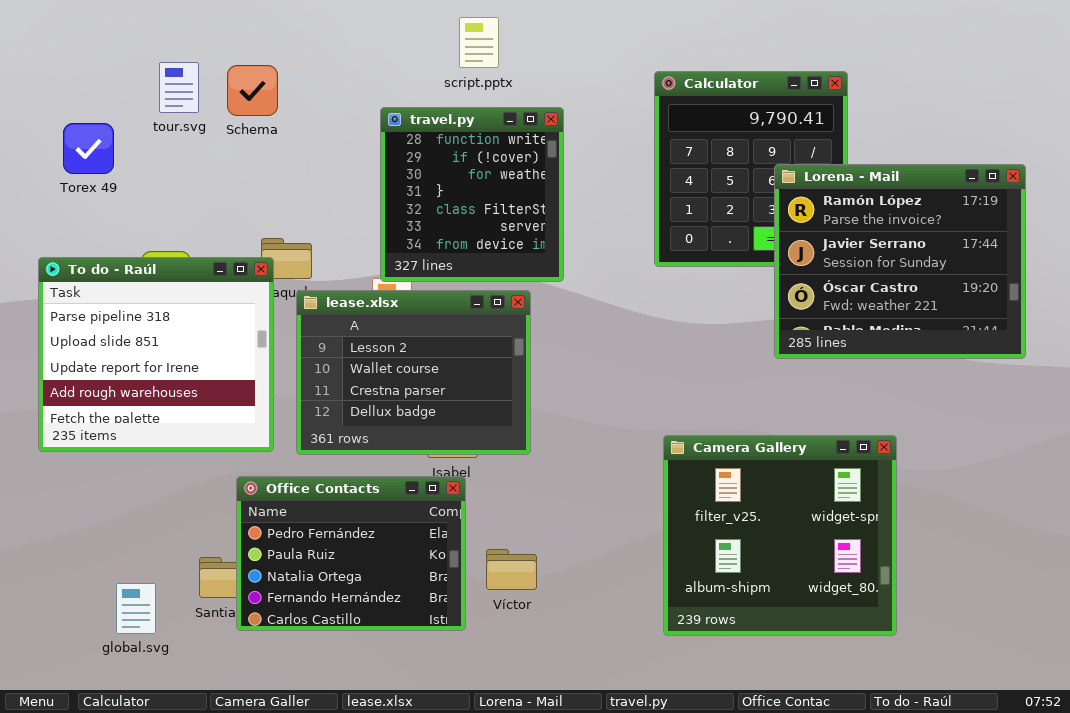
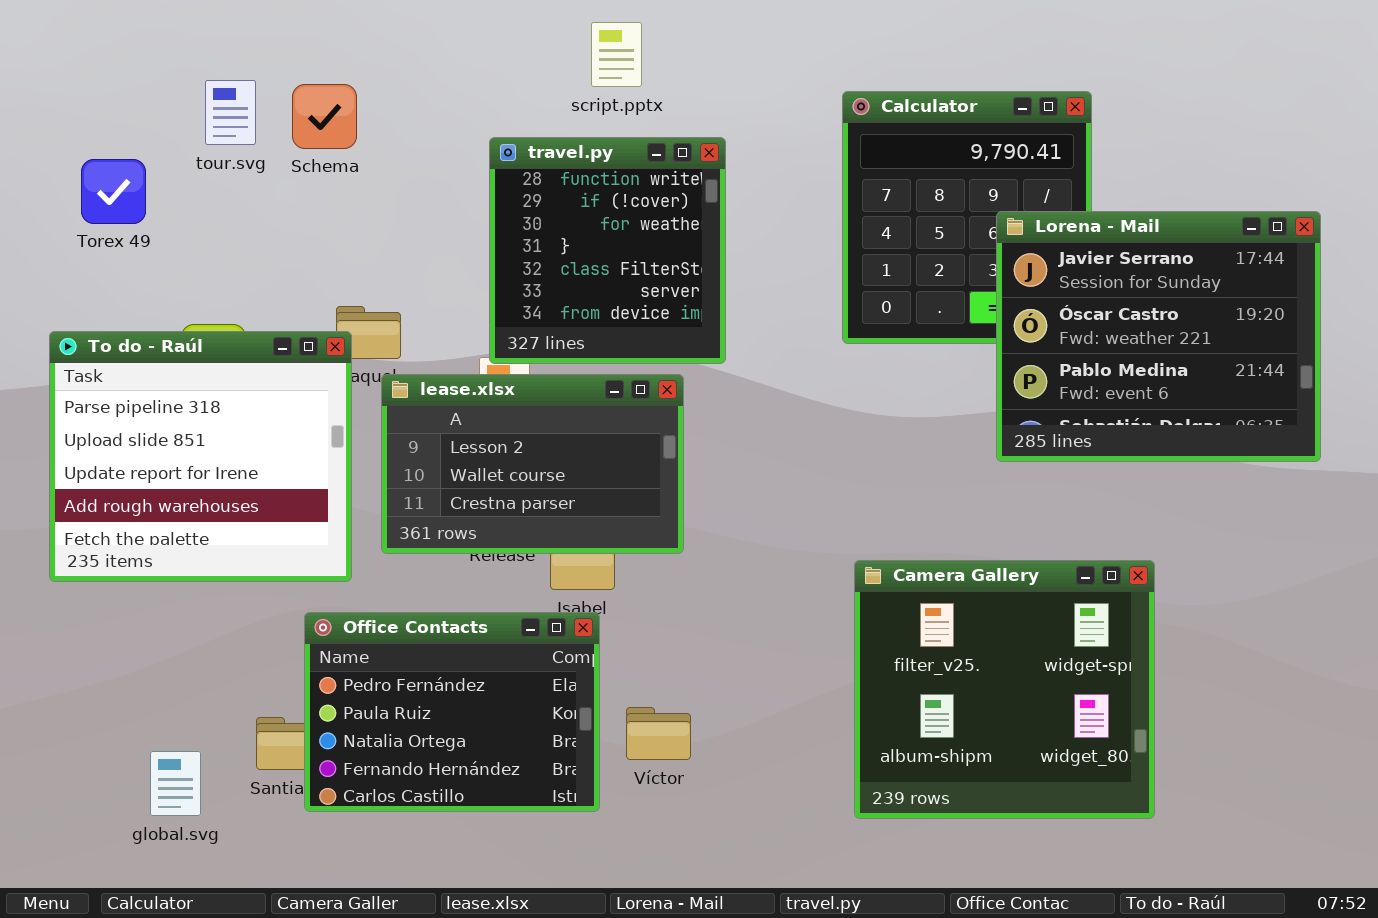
Lorena - Mail: [774,164,1026,359] -> [996,211,1321,462], scrolled down 1 row
lease.xlsx: [296,290,531,455] -> [381,374,684,554], resized

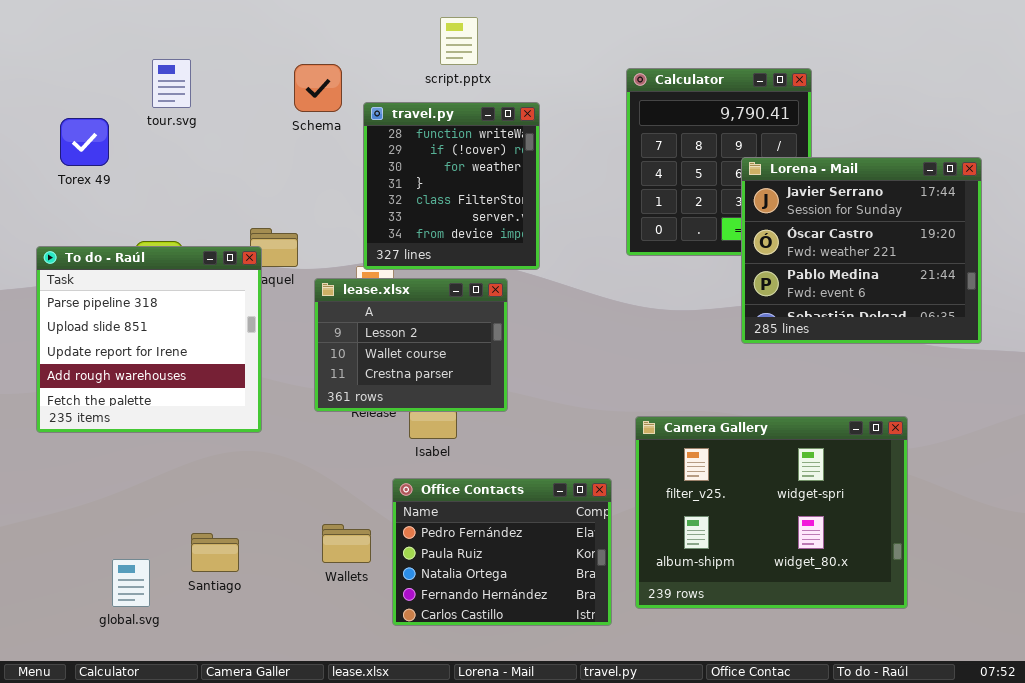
Schema: [292,84,357,149] -> [294,64,342,112], moved
lease.xlsx: [381,374,684,554] -> [314,278,508,412], resized
Camera Gallery: [854,560,1155,819] -> [635,416,908,609], resized
Office Contacts: [304,612,600,812] -> [392,478,612,626], moved

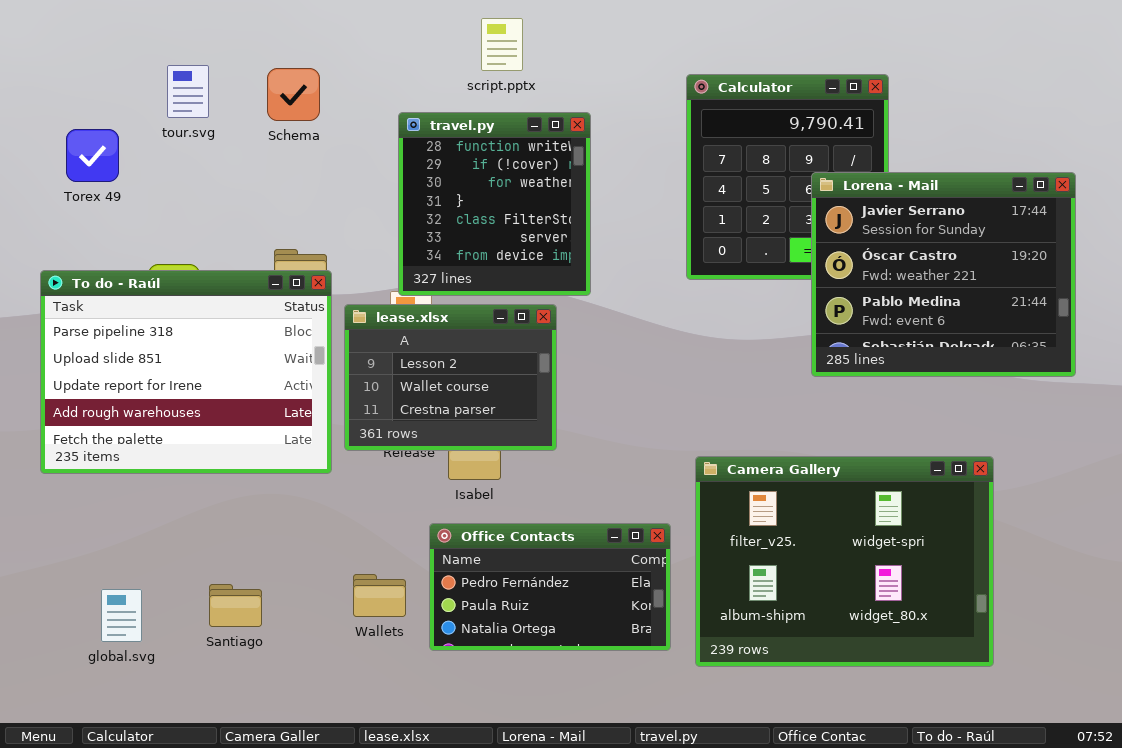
Schema: [294,64,342,112] -> [267,68,320,121], moved
To do - Raúl: [36,246,262,433] -> [40,270,332,474], resized
Office Contacts: [392,478,612,626] -> [429,523,671,651], resized
global.svg: [112,559,150,607] -> [101,589,142,642], moved

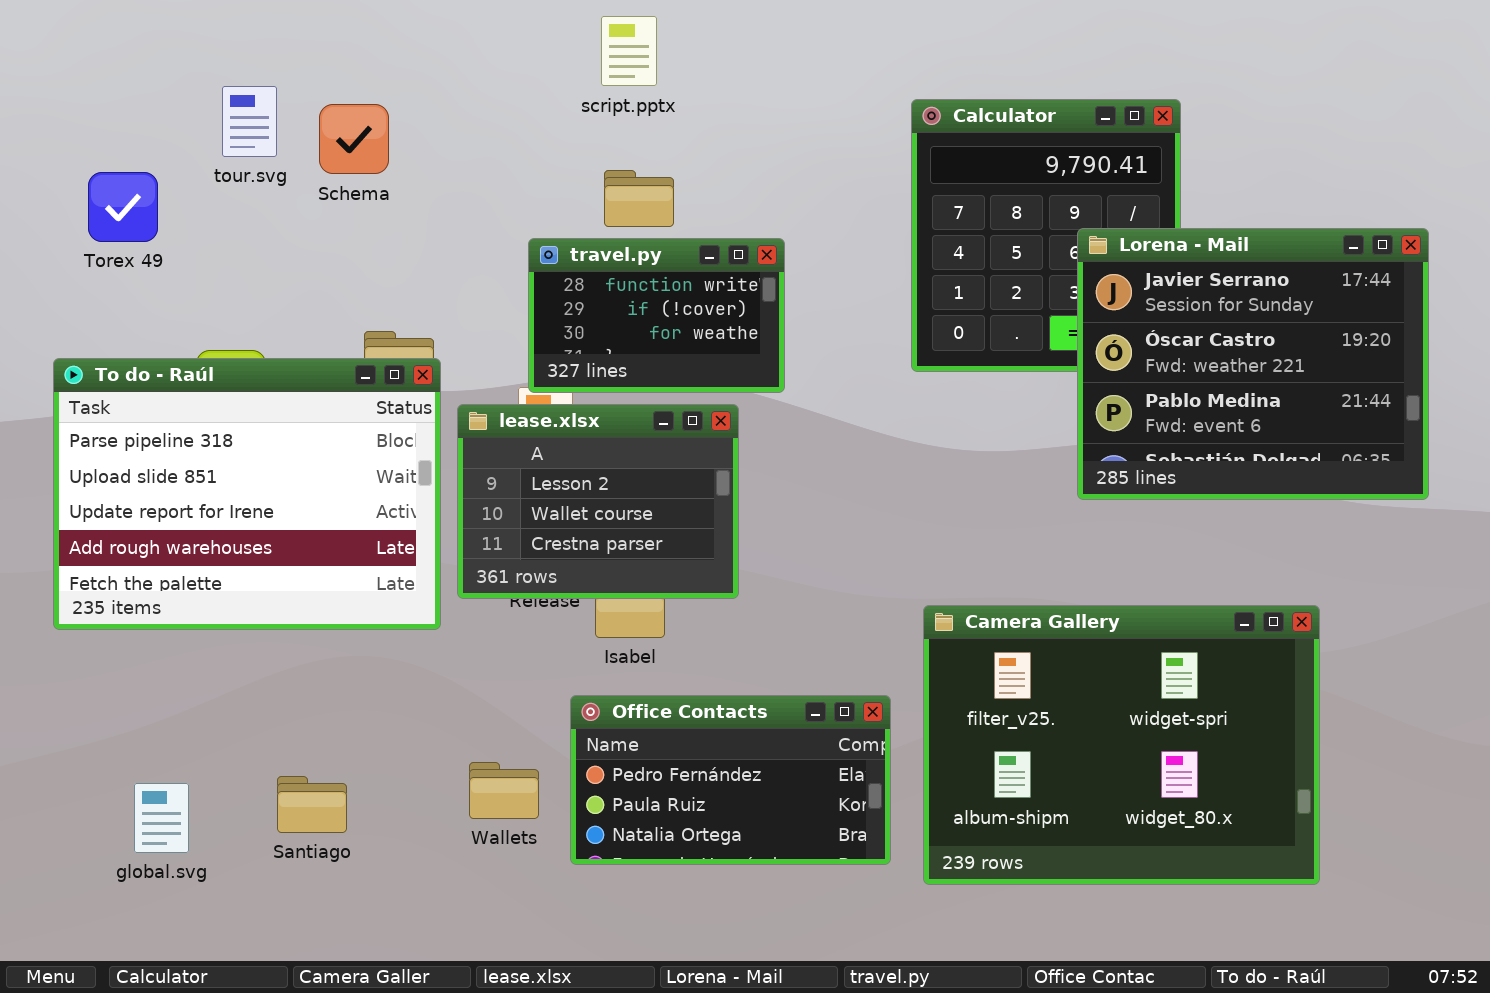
script.pptx: [481,18,523,71] -> [601,16,657,86], moved
Schema: [267,68,320,121] -> [319,104,389,174], moved
travel.py: [398,112,591,296] -> [528,238,785,393], resized

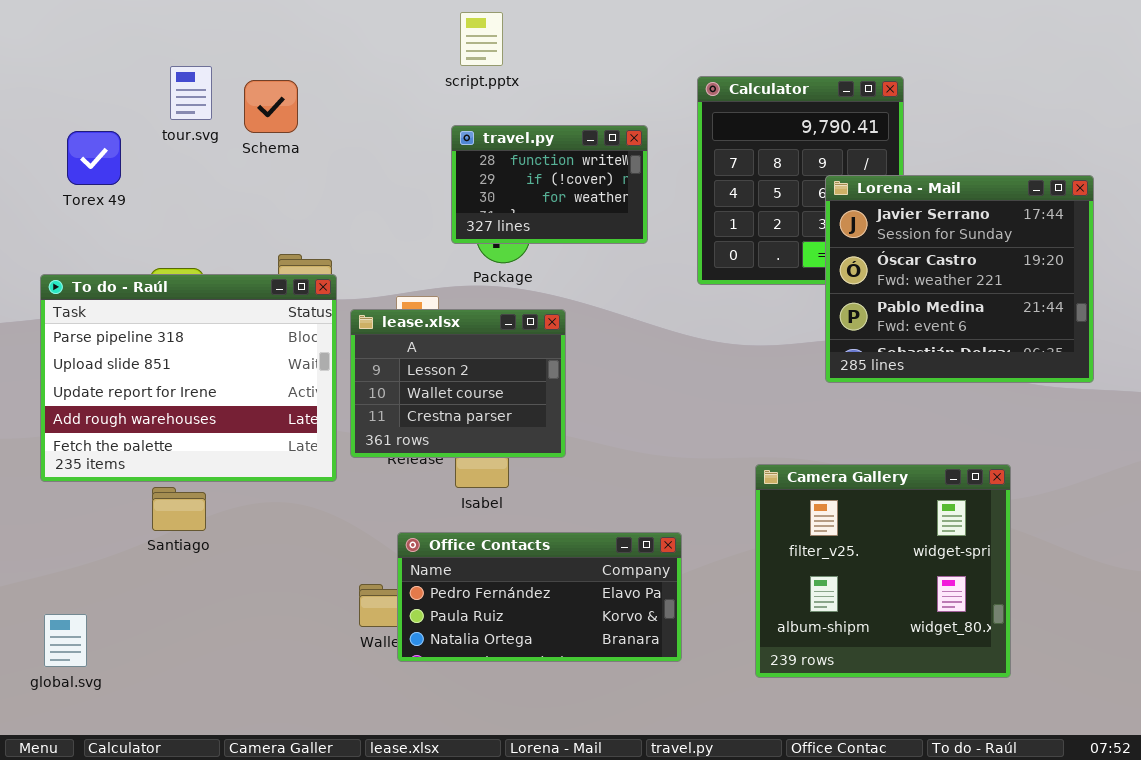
travel.py: [528,238,785,393] -> [451,125,648,244], moved
Camera Gallery: [923,605,1320,885] -> [755,464,1011,678], resized
Office Contacts: [570,695,891,865] -> [397,532,682,662], resized
Santiago: [277,776,347,833] -> [152,487,206,531], moved
global.svg: [134,783,189,853] -> [44,614,87,667], moved

